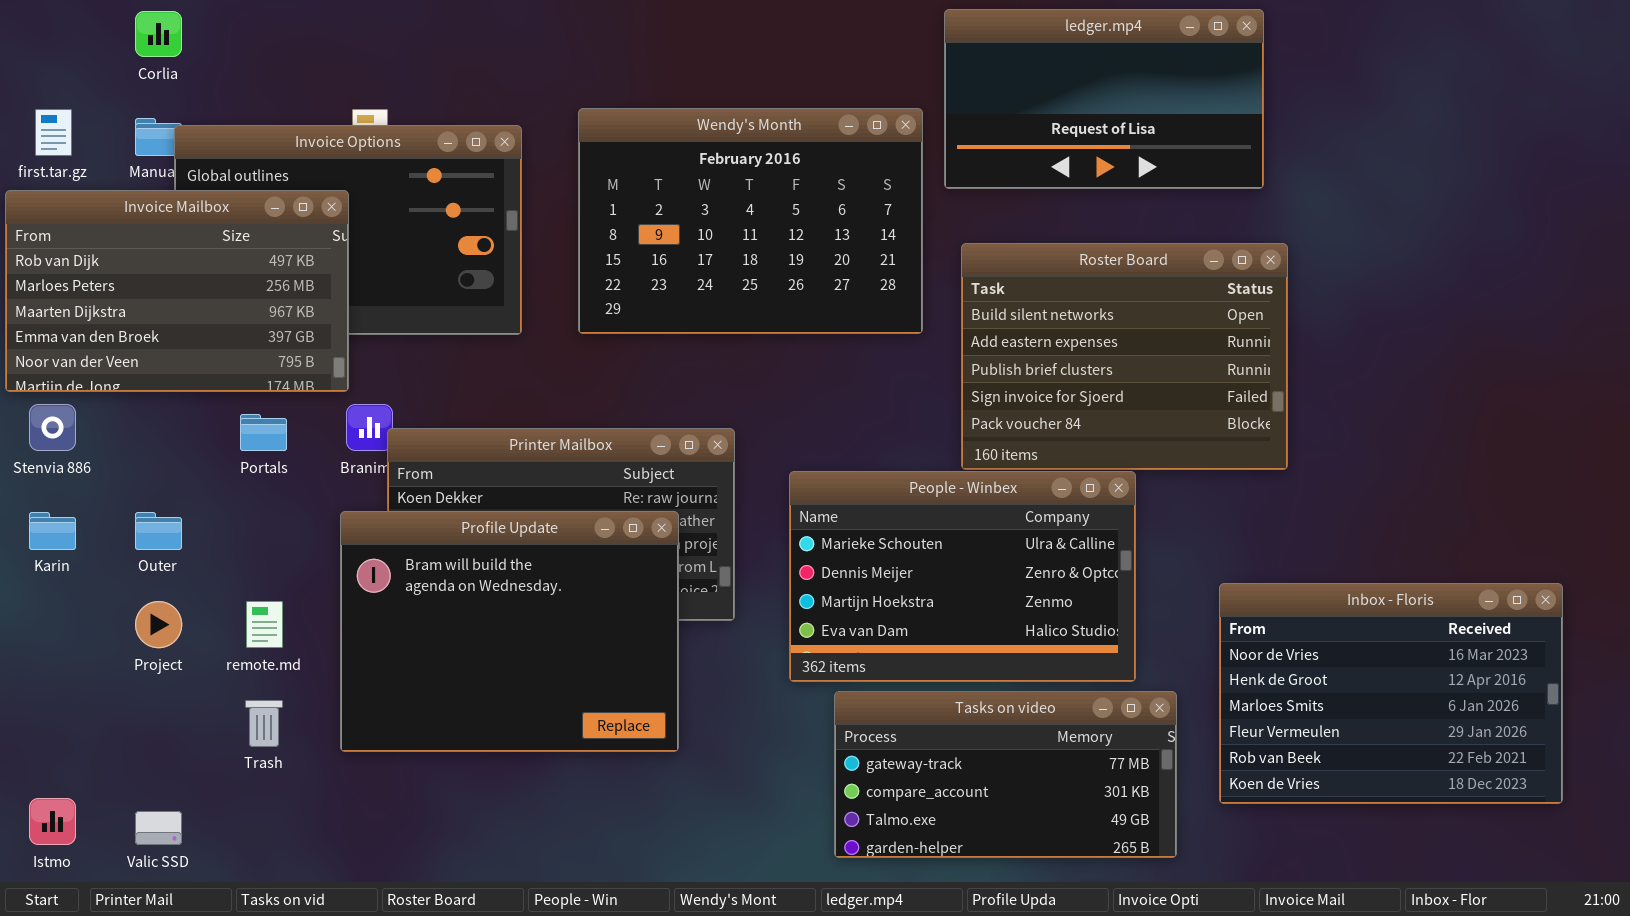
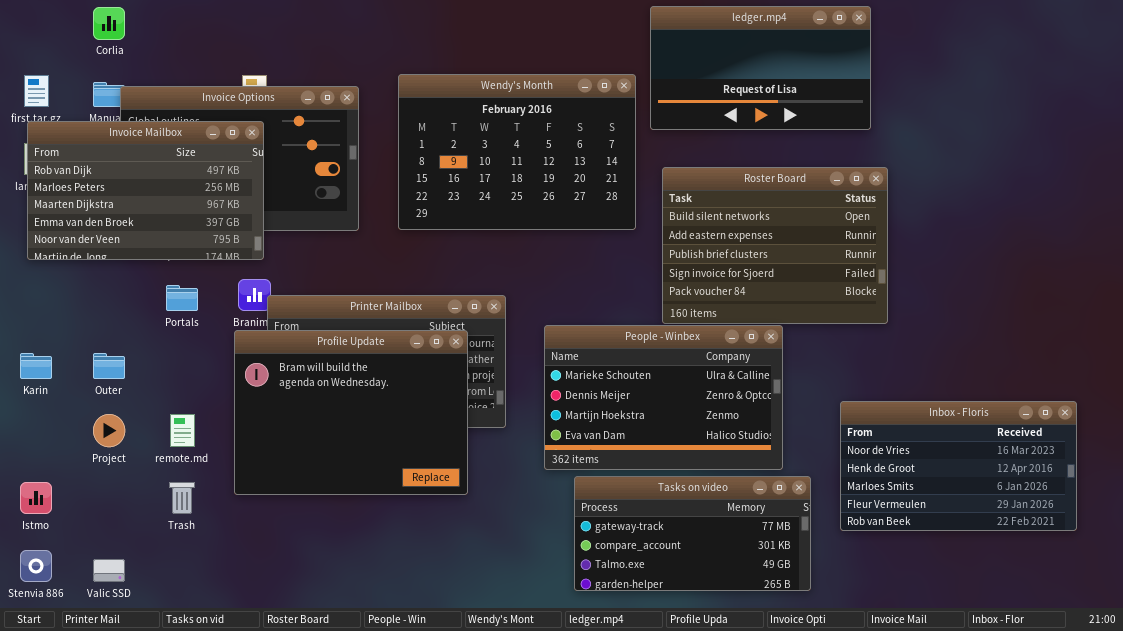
Invoice Mailbox: [5,190,349,392] -> [27,121,264,260], moved
Stenvia 886: [29,404,76,451] -> [20,550,52,582], moved
Profile Update: [340,511,679,752] -> [234,330,468,495], moved
Inbox - Floris: [1219,583,1563,804] -> [840,401,1077,531], resized
Istmo: [29,798,76,845] -> [20,482,52,514], moved

